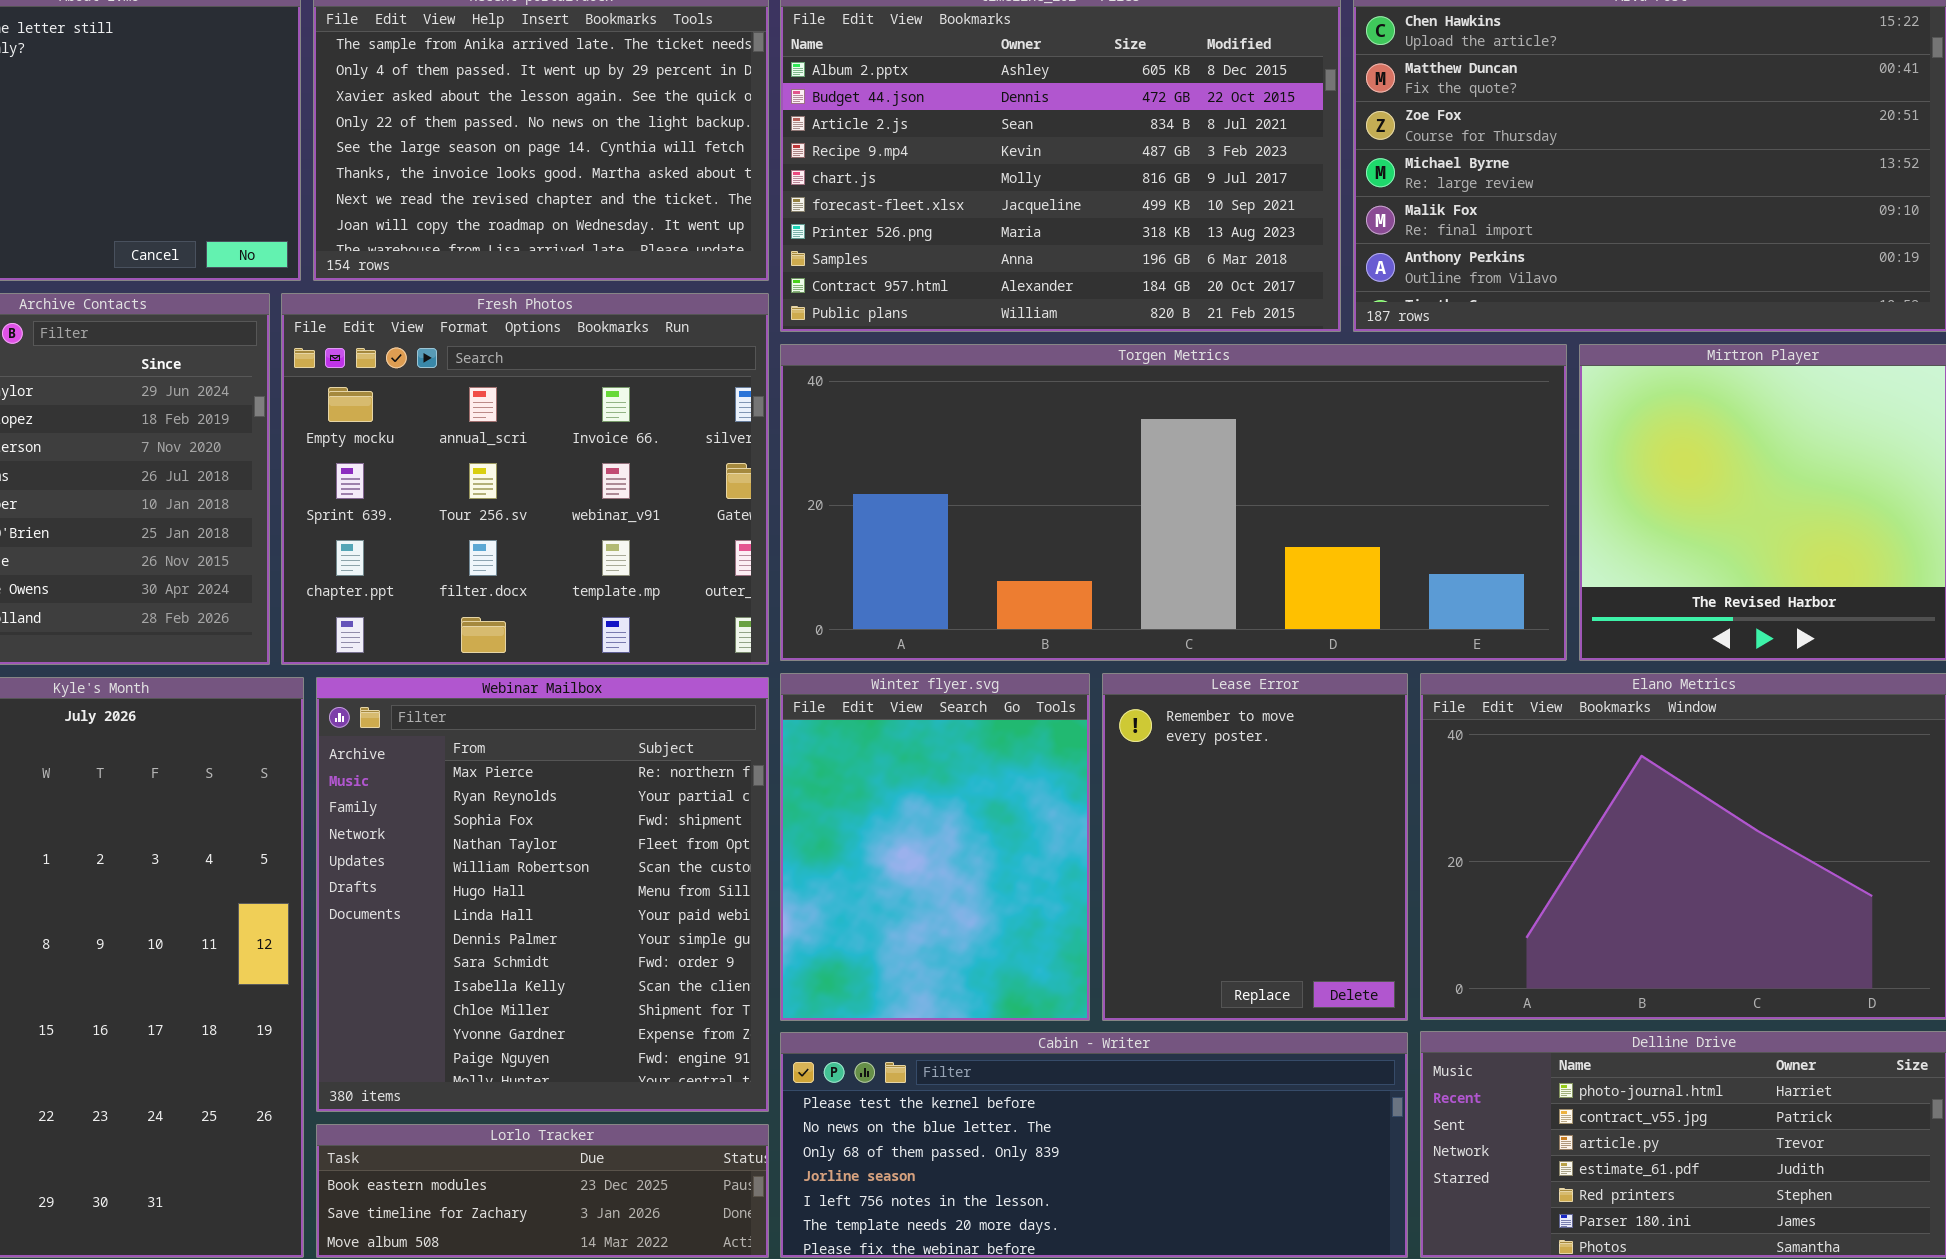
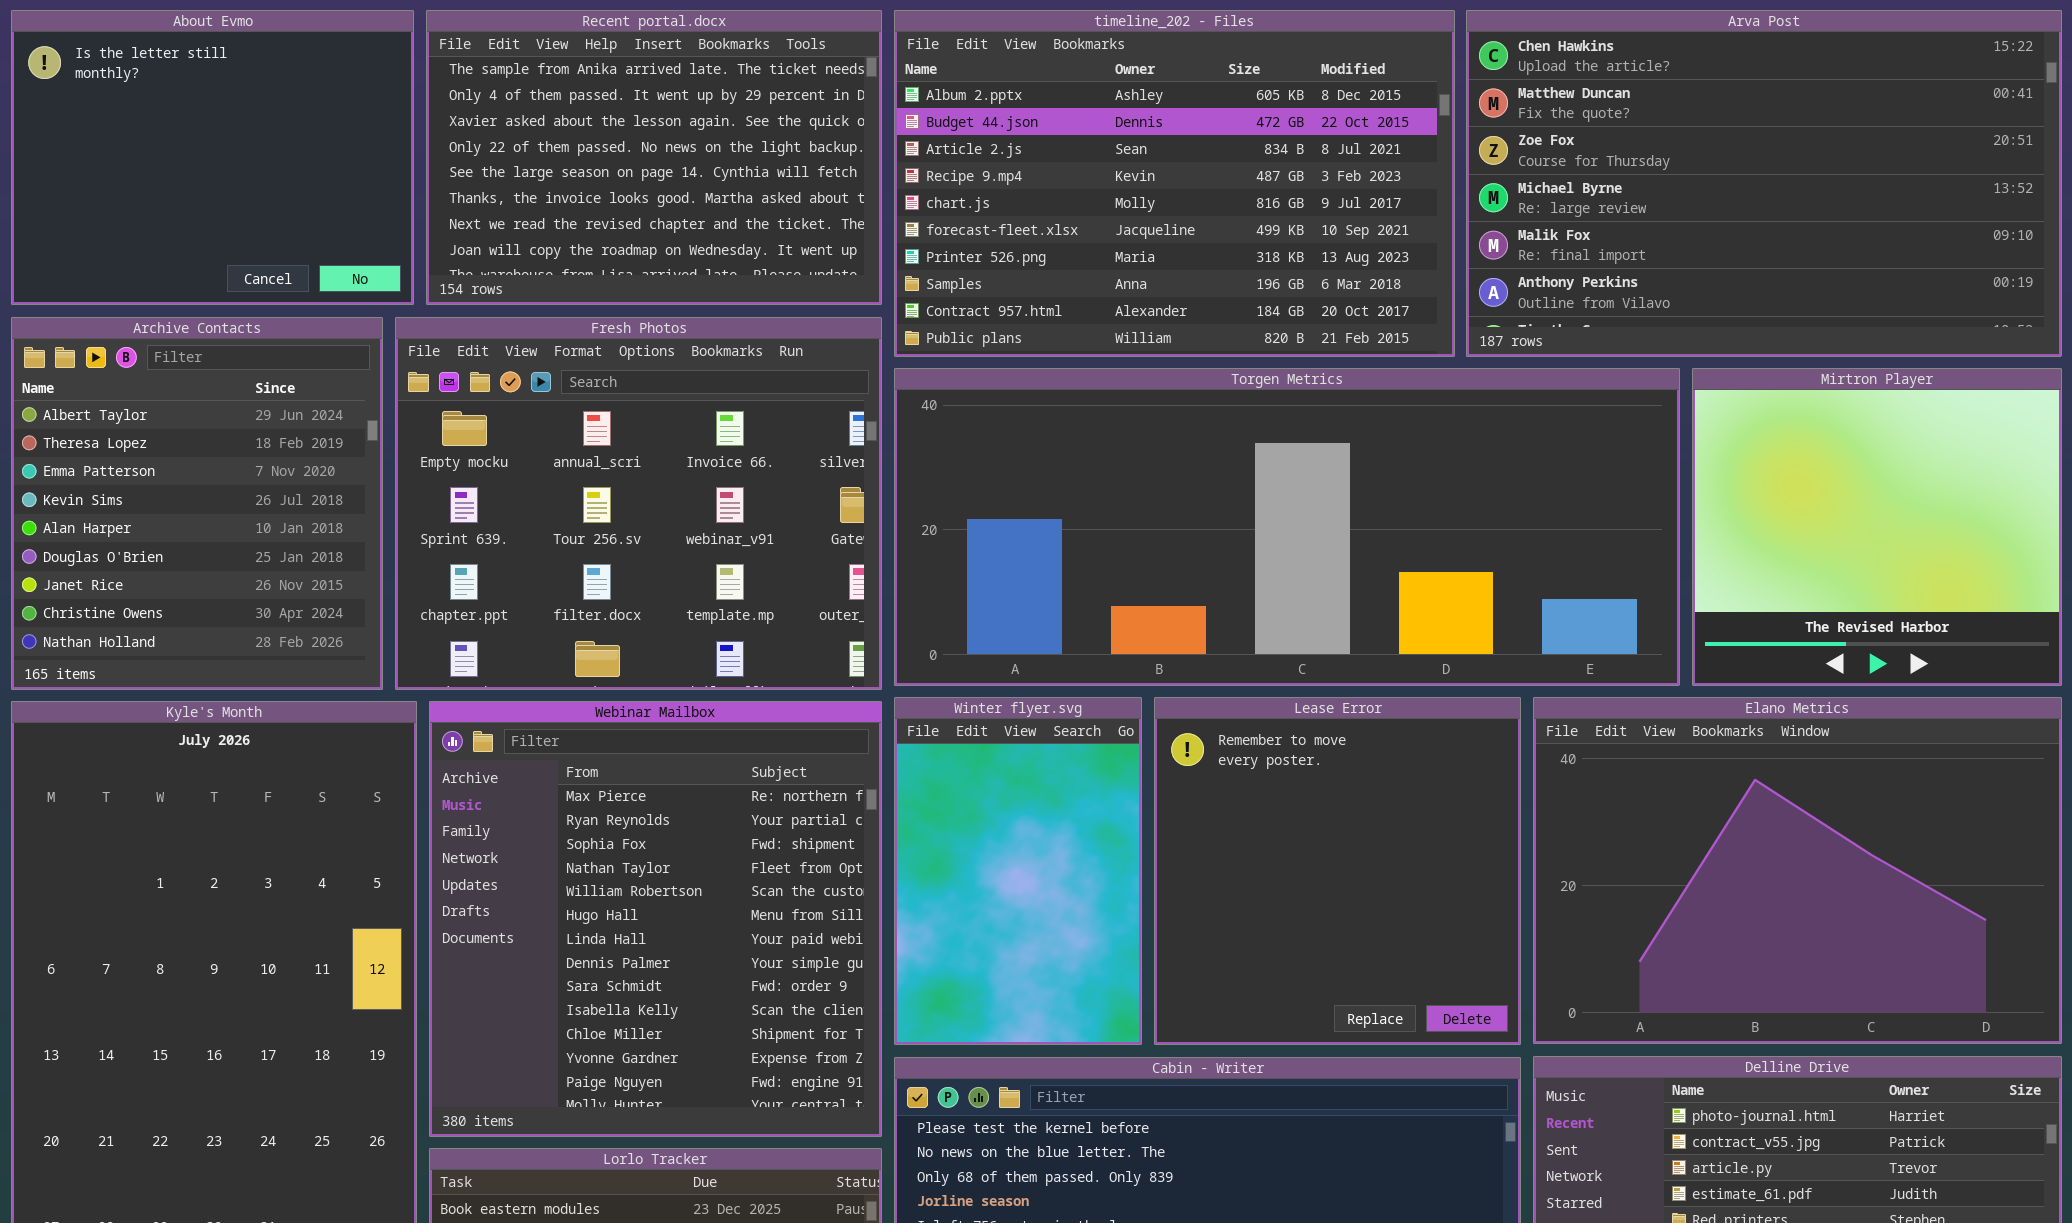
Winter flyer.svg: [780,673,1090,1021] -> [894,697,1142,1045], resized
Lease Error: [1102,673,1408,1021] -> [1154,697,1521,1045], resized

